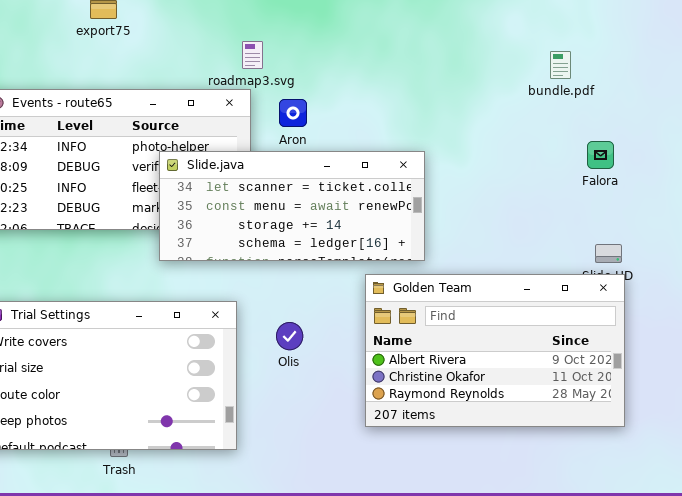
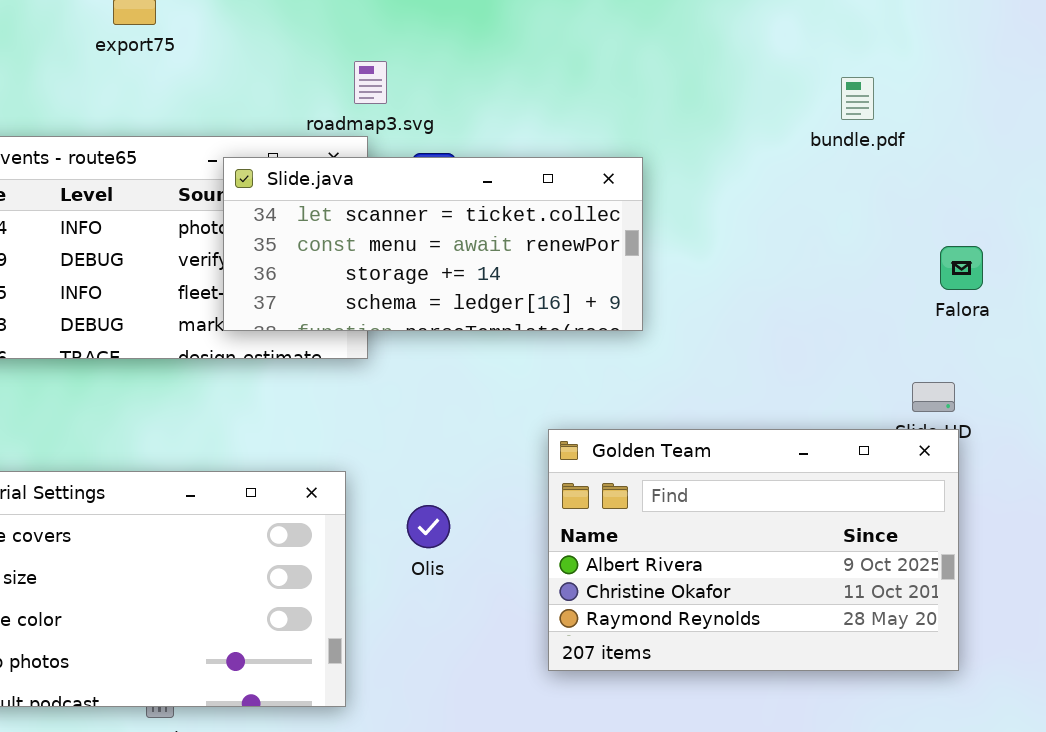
Falora: [587,141,614,169] -> [940,246,983,290], moved
Slide.java: [159,151,425,261] -> [223,157,643,331], moved

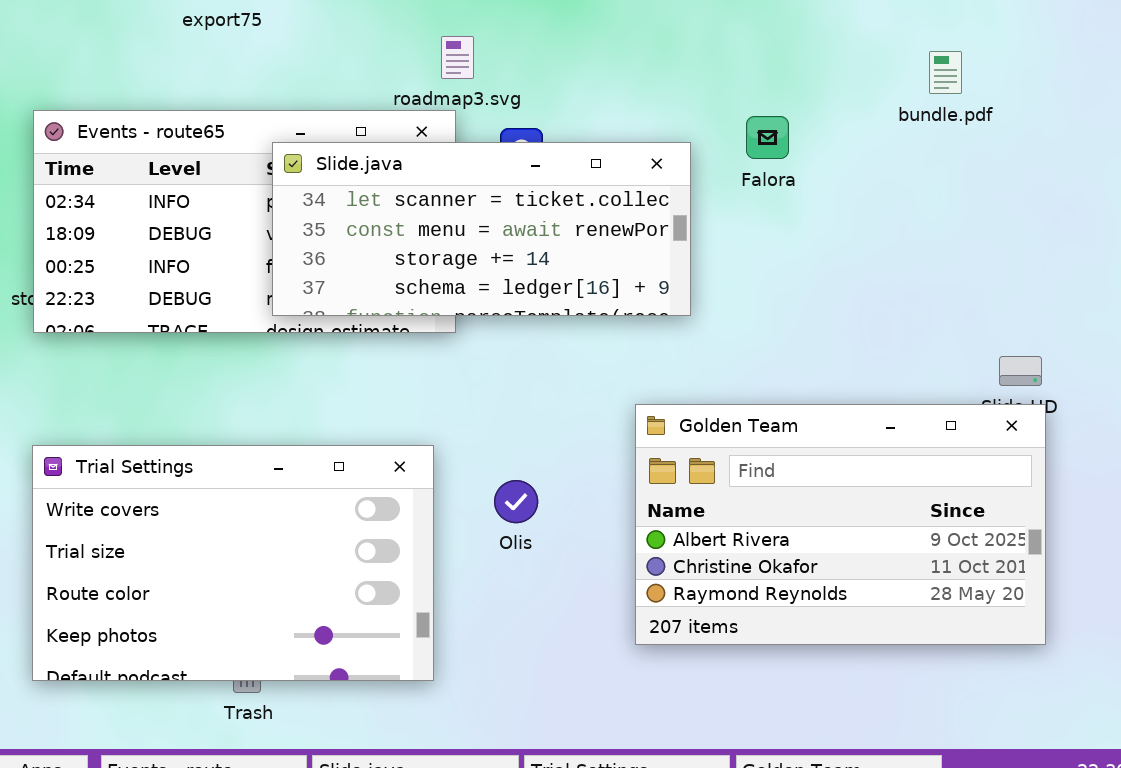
Slide.java: [223,157,643,331] -> [272,142,691,316], moved
Falora: [940,246,983,290] -> [746,116,789,159], moved

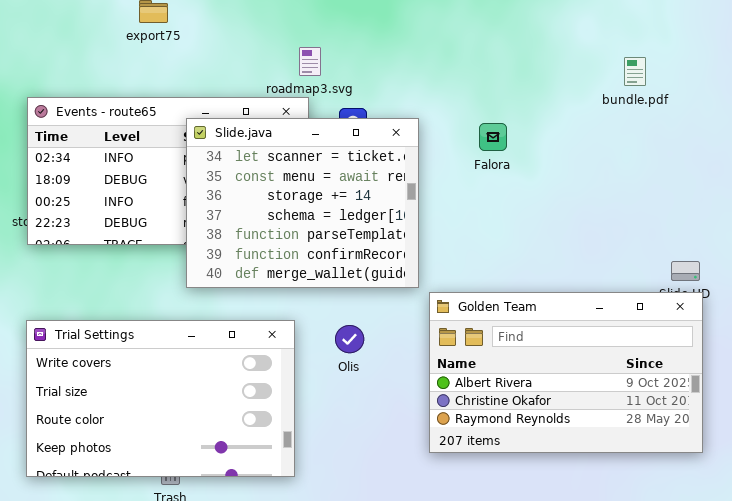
Falora: [746,116,789,159] -> [479,123,507,151], moved
Slide.java: [272,142,691,316] -> [186,118,419,288], resized
Olis: [494,480,538,523] -> [335,325,364,353], moved

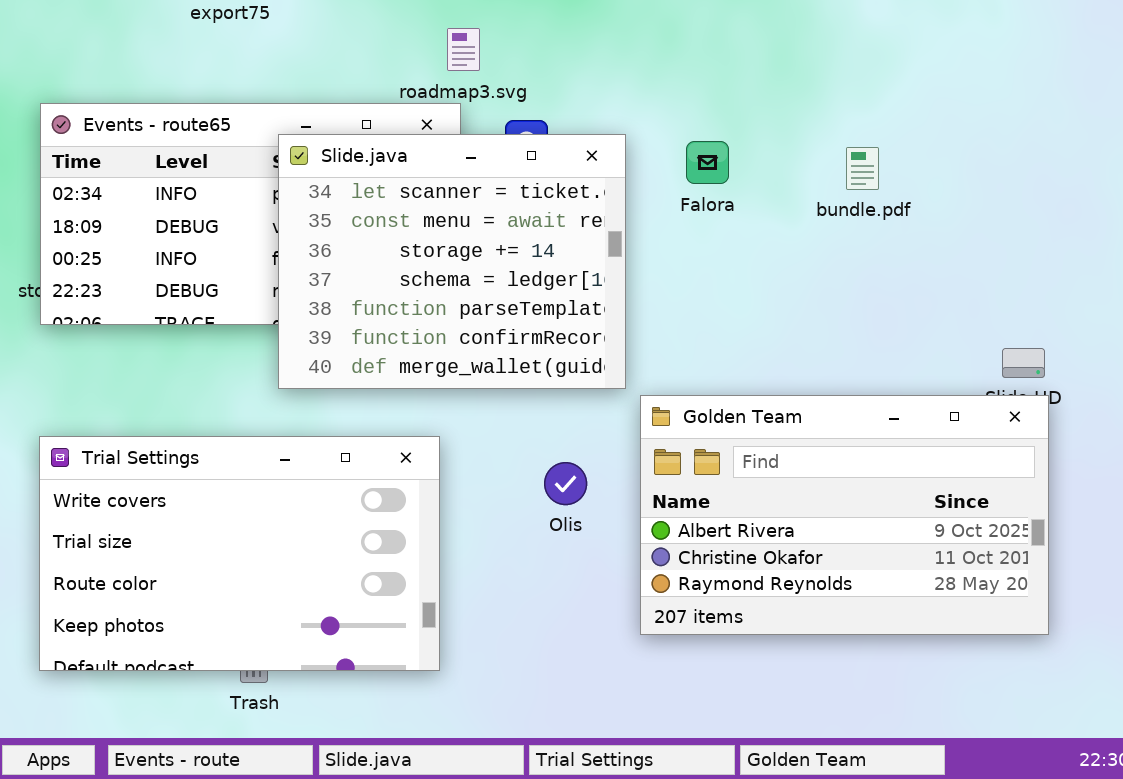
bundle.pdf: [624,57,646,86] -> [846,147,879,190], moved
Falora: [479,123,507,151] -> [686,141,729,184], moved
Olis: [335,325,364,353] -> [544,462,587,505], moved

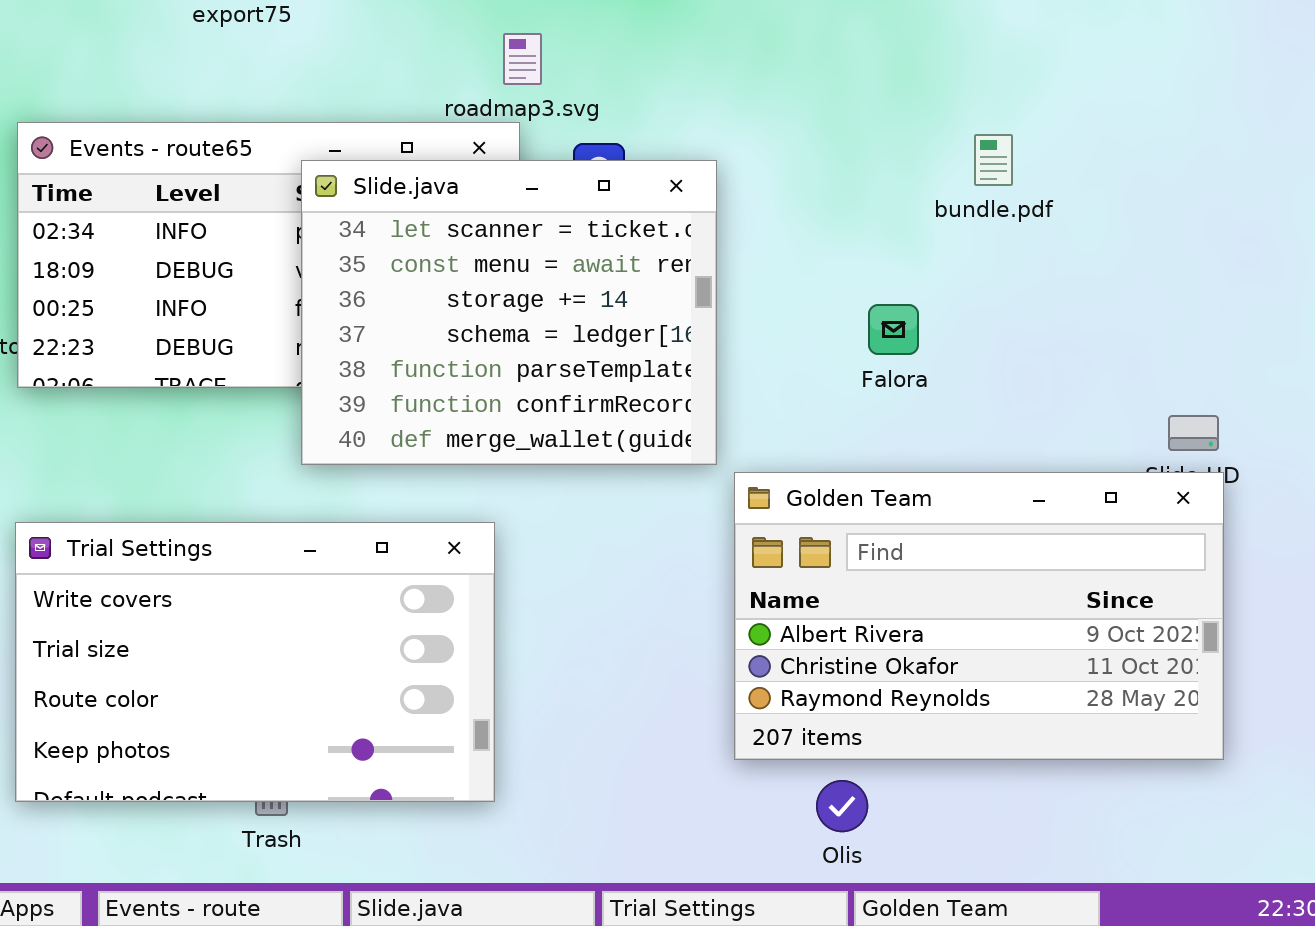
Falora: [686,141,729,184] -> [868,304,919,355], moved
bundle.pdf: [846,147,879,190] -> [974,134,1013,186], moved
Olis: [544,462,587,505] -> [816,780,868,832], moved

